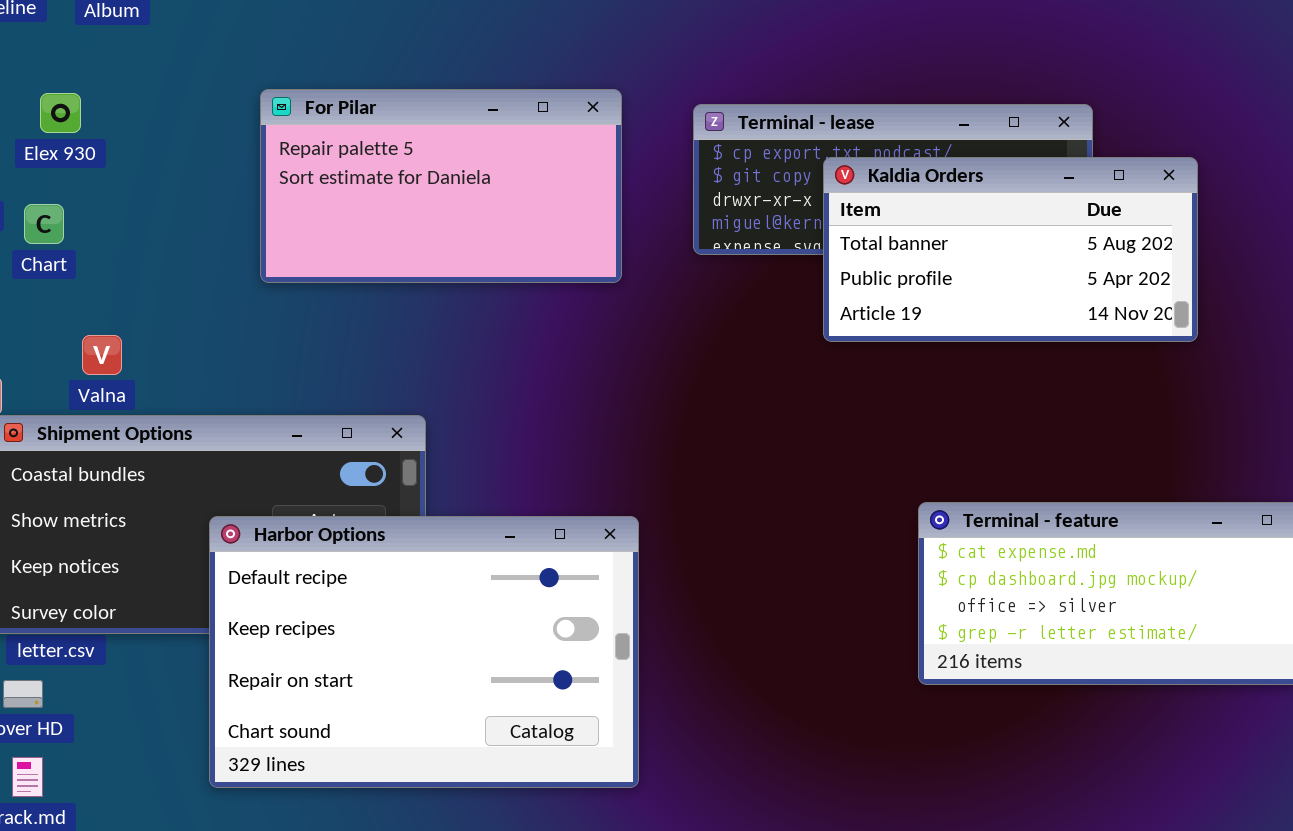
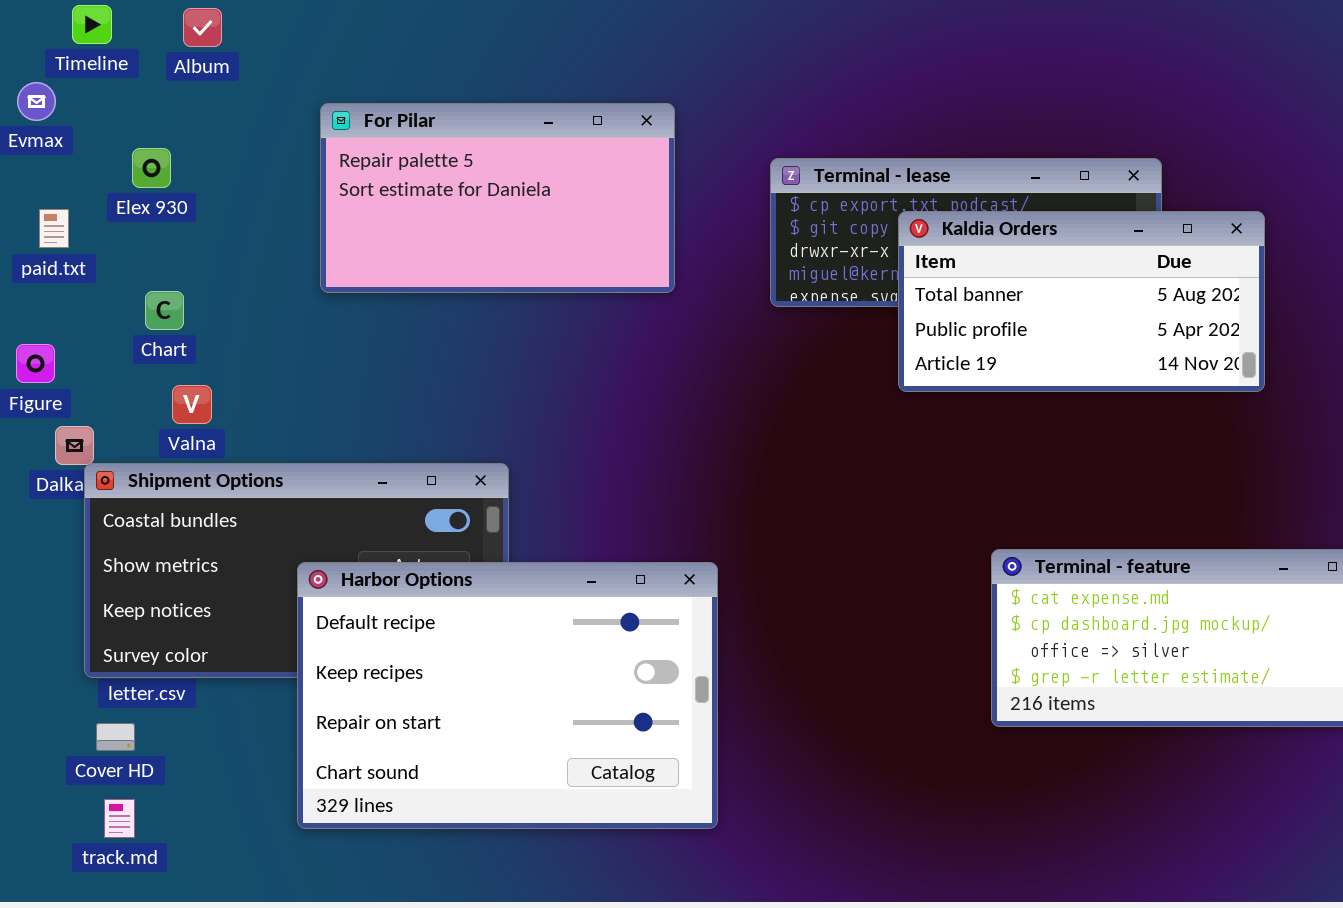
For Pilar: [260,89,622,283] -> [320,103,675,293], moved
Chart: [24,204,64,244] -> [145,291,184,330], moved

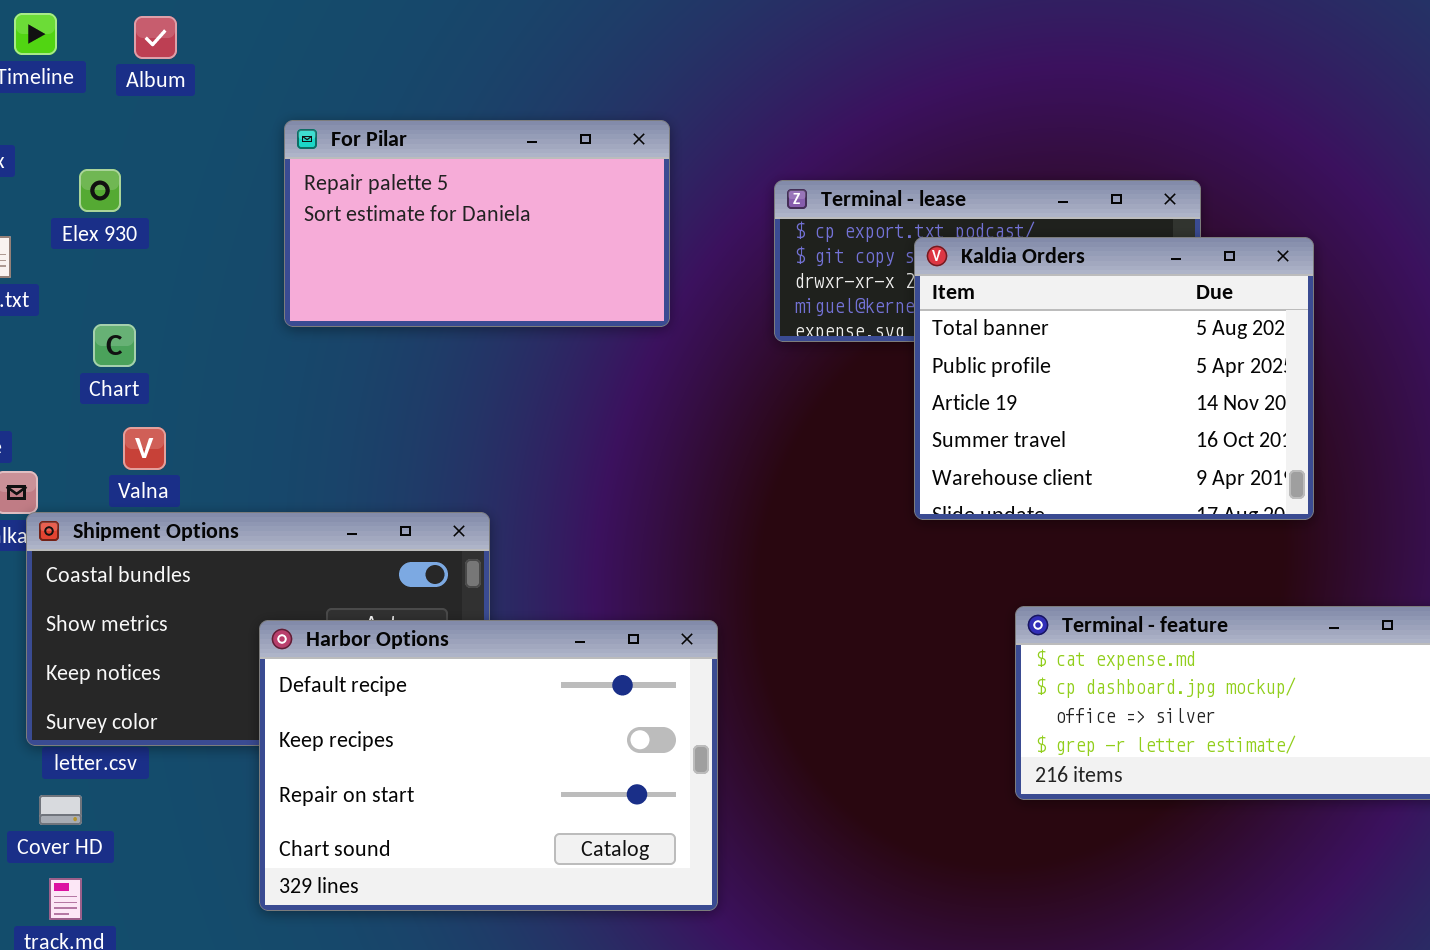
Kaldia Orders: [898,211,1265,392] -> [914,237,1314,520], resized

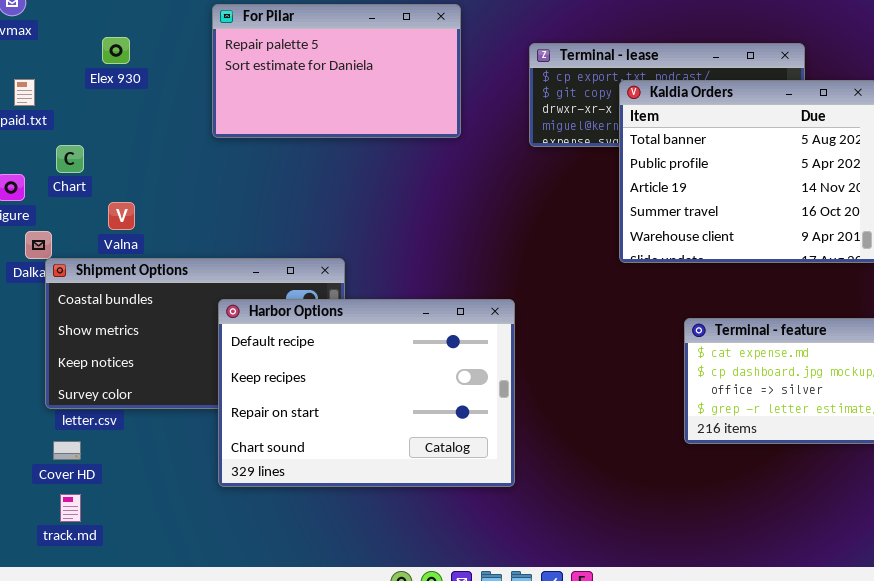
Elex 930: [79,169,121,212] -> [102,37,130,64], moved
Chart: [93,324,136,367] -> [56,145,84,173], moved
Harbor Options: [259,620,718,911] -> [218,299,515,487], moved

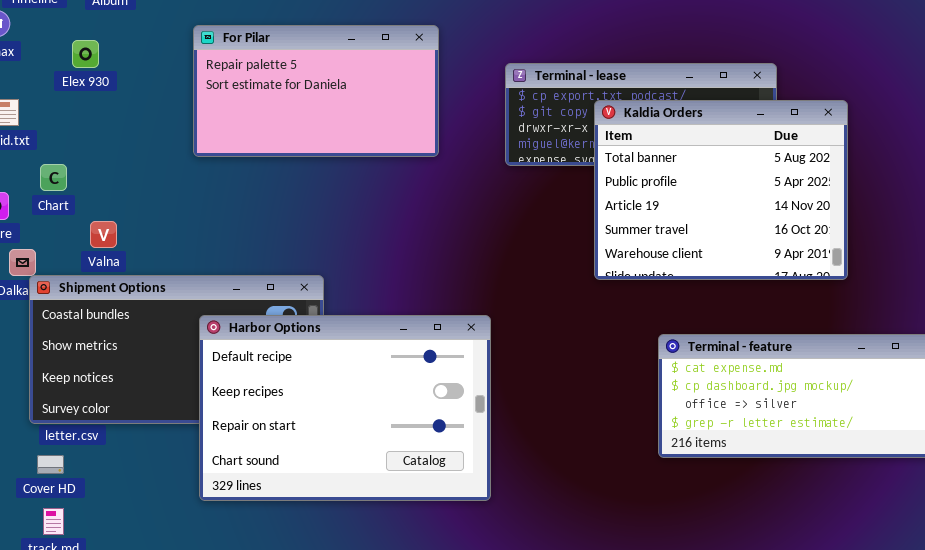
Elex 930: [102,37,130,64] -> [72,40,99,68], moved

